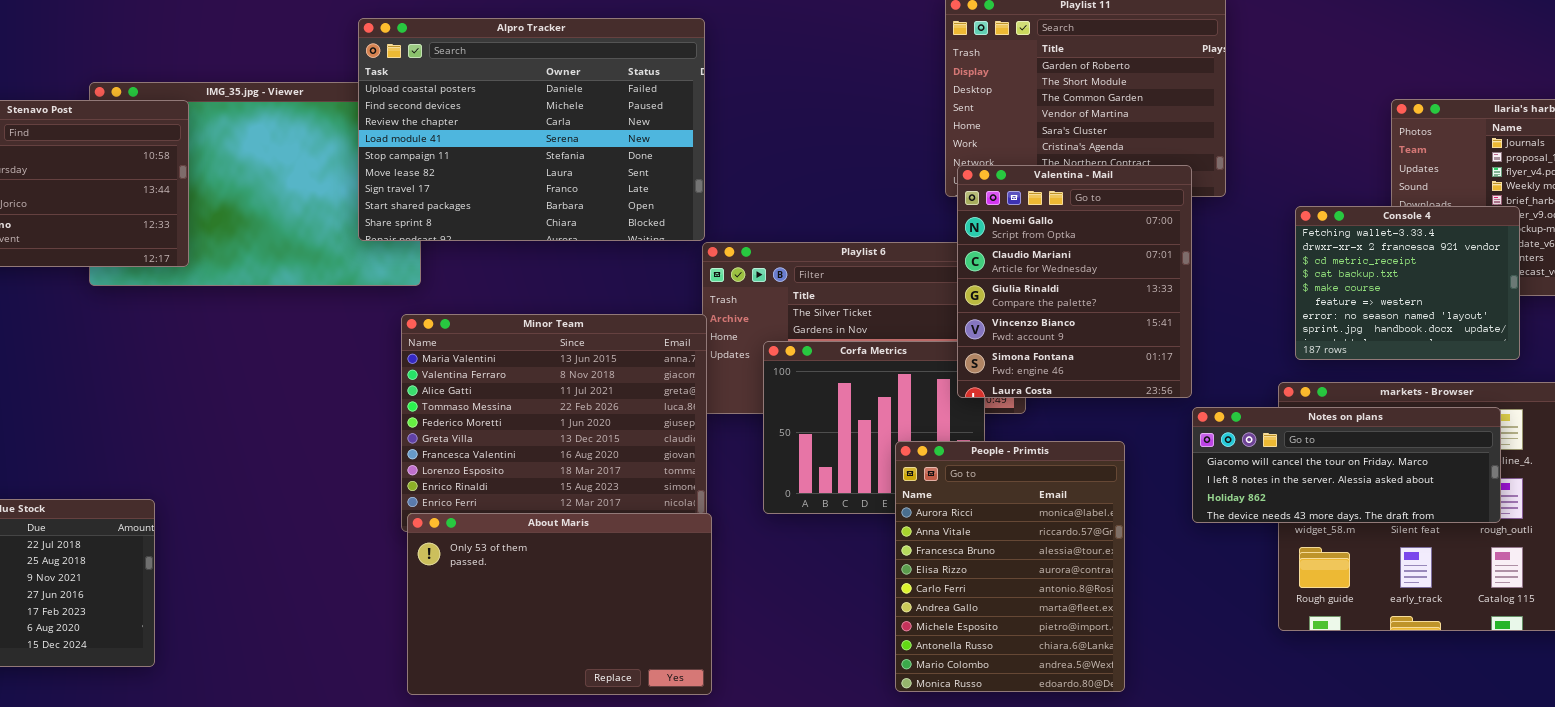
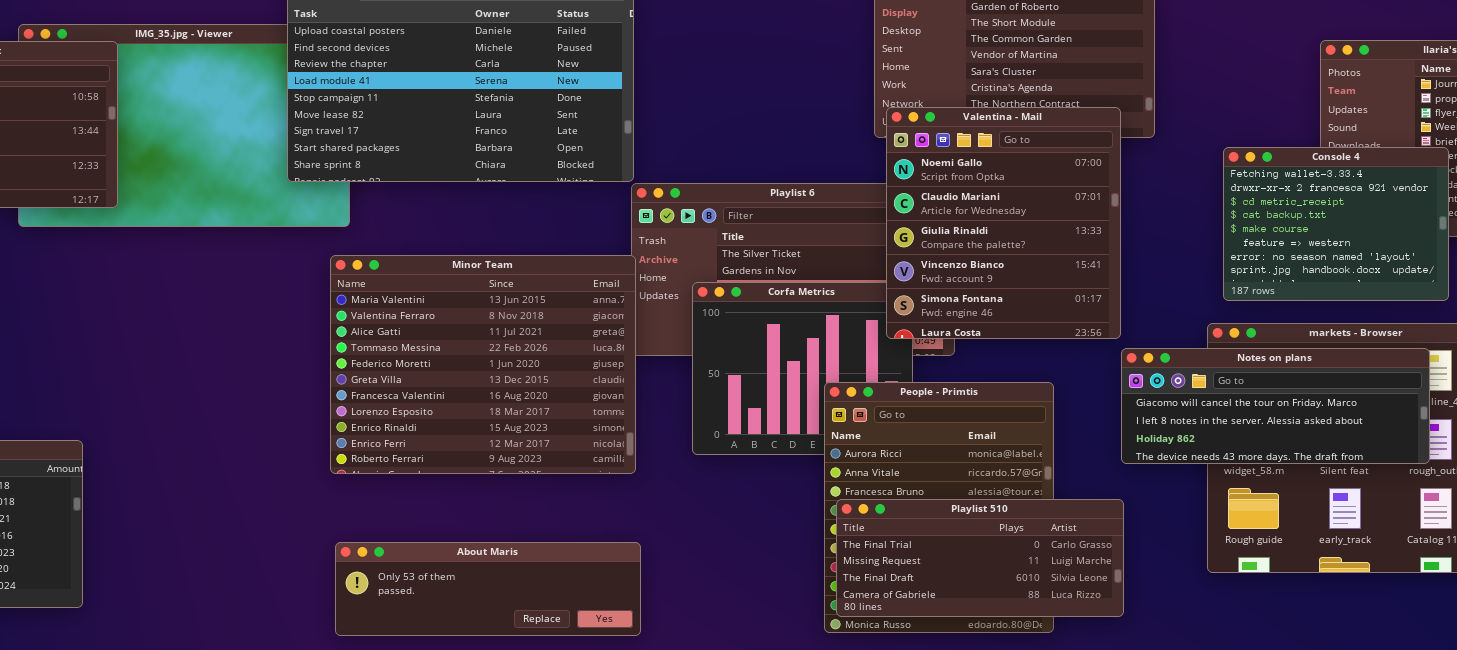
About Maris: [407,513,712,695] -> [335,542,641,636], resized
Playlist 510: none -> [836,499,1124,617], opened

